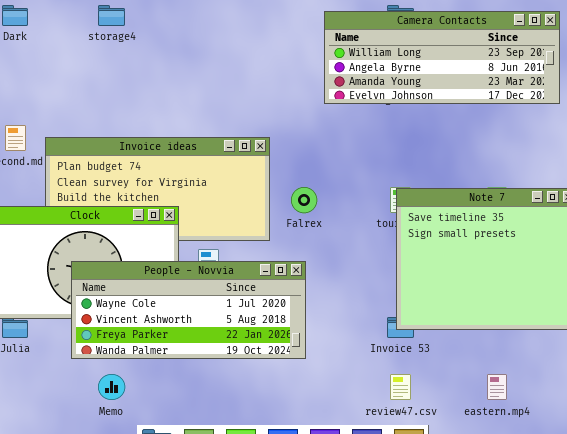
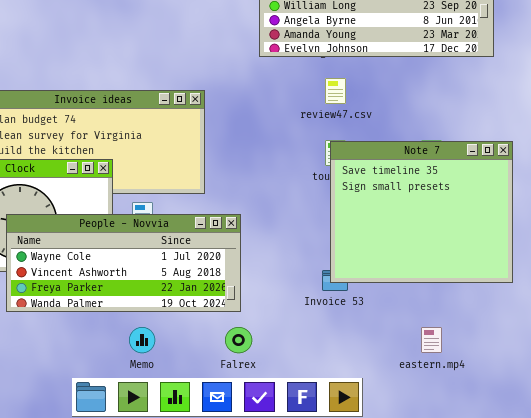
Falrex: [291,187,317,213] -> [225,327,252,353], moved
Memo: [98,374,125,400] -> [129,327,155,353], moved
review47.csv: [390,374,411,400] -> [325,78,346,104], moved

